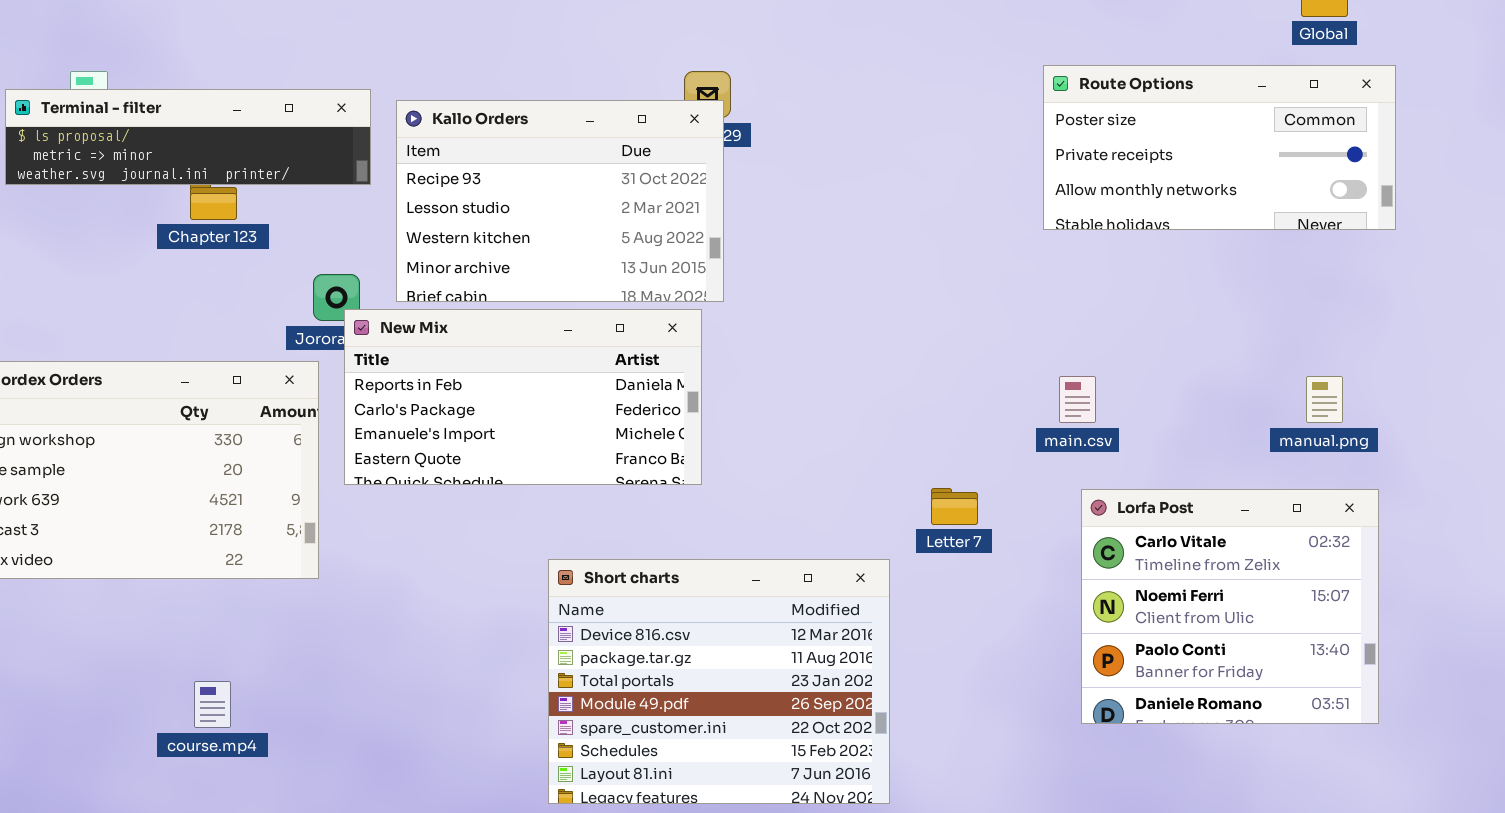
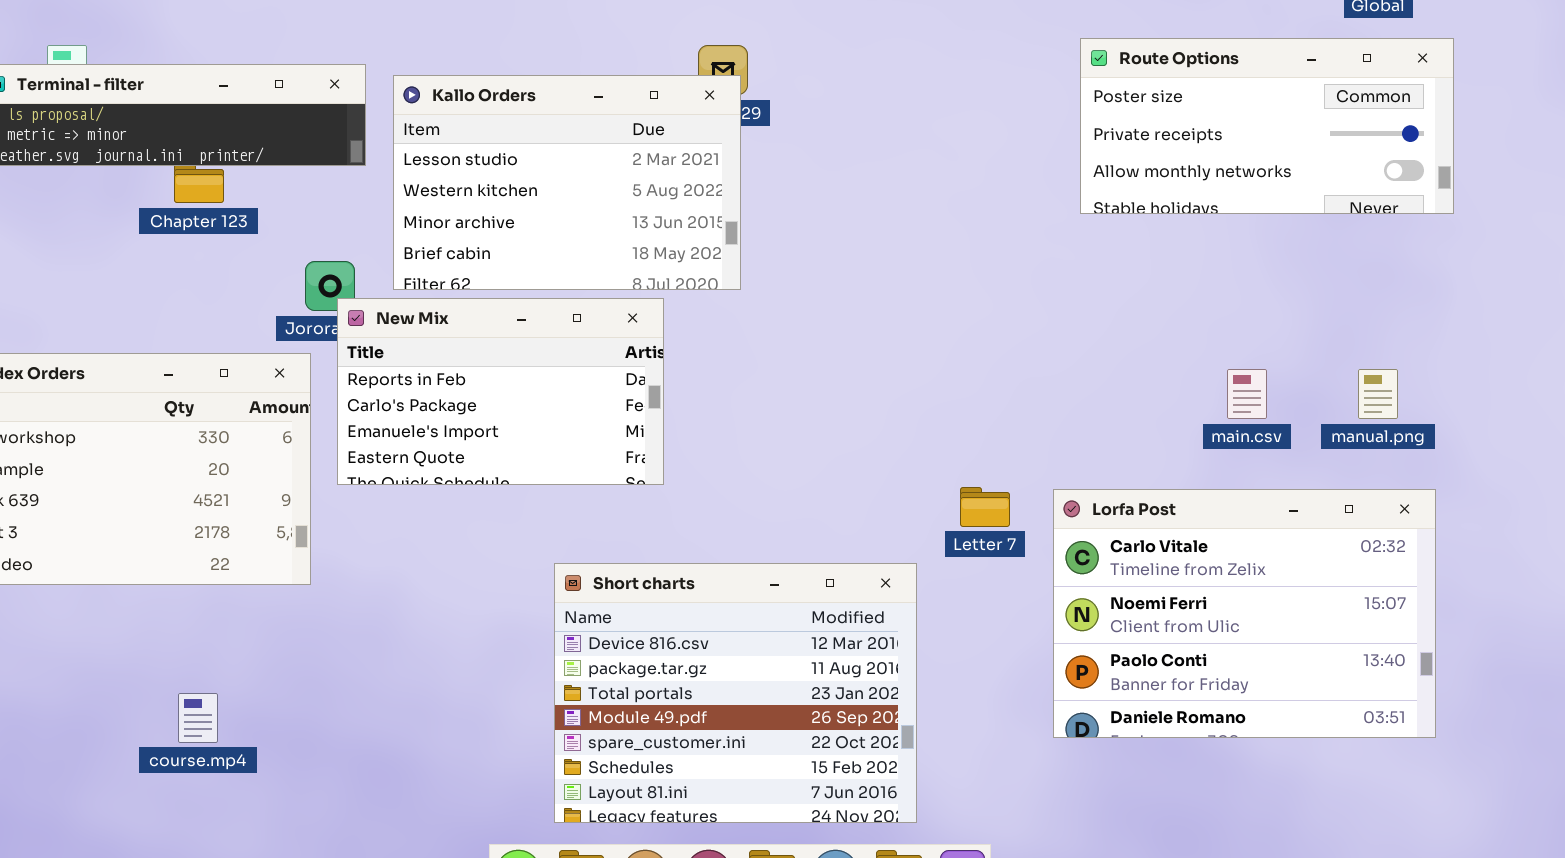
Kallo Orders: [396,100,724,302] -> [393,75,741,290], scrolled down 1 row
New Mix: [344,309,702,485] -> [337,298,664,485], resized
main.csv: [1059,376,1096,423] -> [1227,369,1267,419], moved
Lorfa Post: [1081,489,1379,724] -> [1053,489,1436,738], resized

